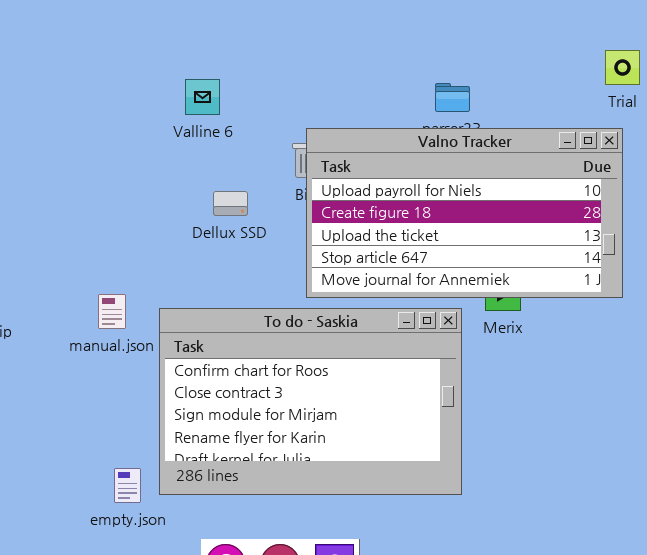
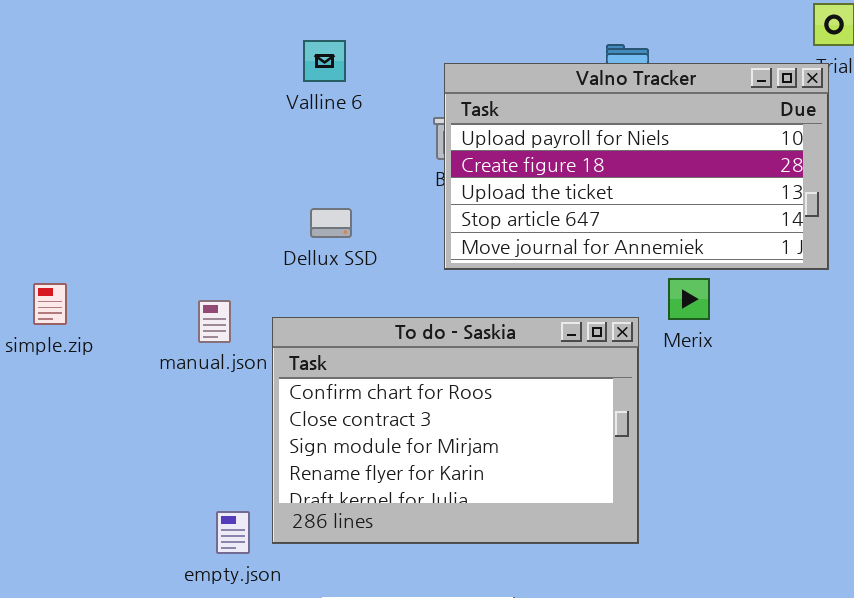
Valno Tracker: [306,128,623,298] -> [444,63,829,270], moved
Dellux SSD: [213,191,248,216] -> [310,208,352,238], moved

